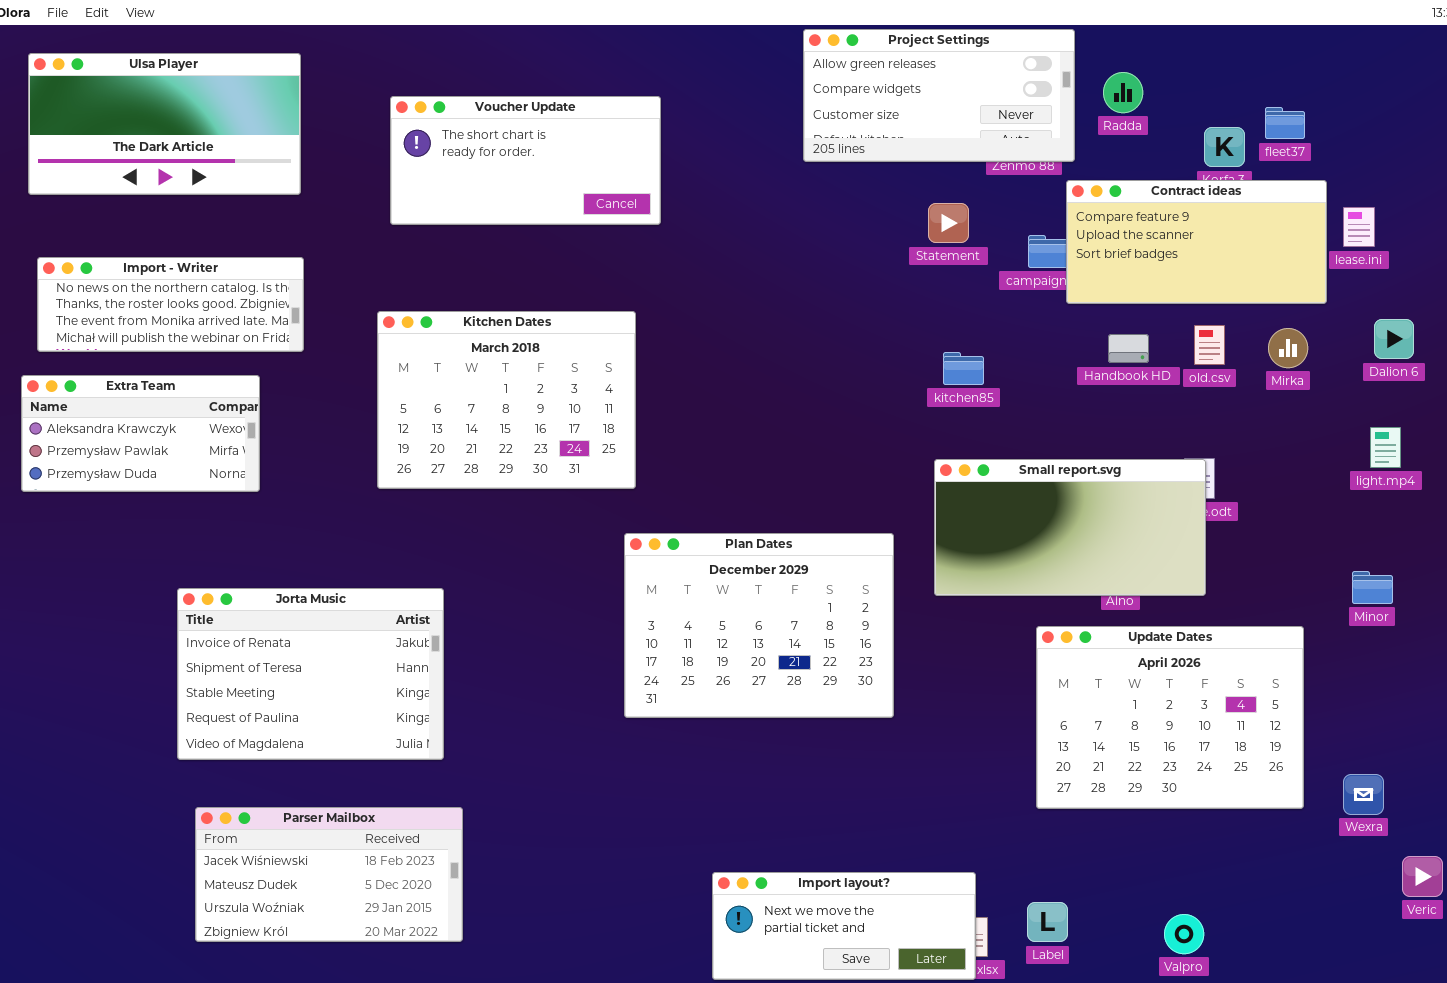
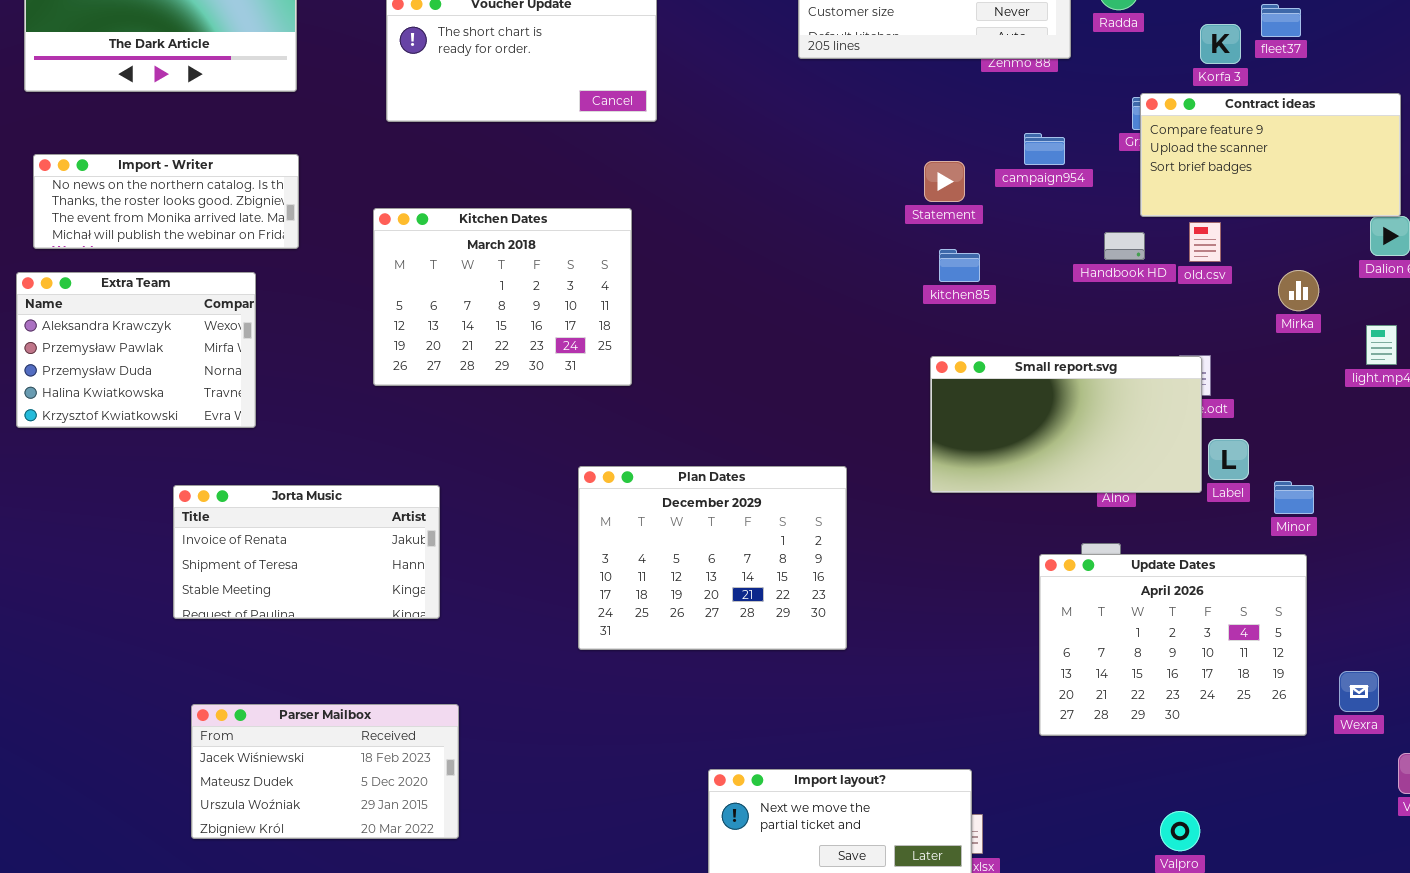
Contract ideas: [1066,180,1327,304] -> [1140,93,1401,217], moved
Statement: [928,203,969,243] -> [924,161,965,202], moved
Mirka: [1268,328,1308,368] -> [1278,270,1319,311], moved
Extra Team: [21,375,260,492] -> [16,272,256,428], resized
Plan Dates: [624,533,894,718] -> [578,466,847,650], moved
Minor: [1352,571,1393,604] -> [1274,481,1314,514], moved
Jorta Music: [177,588,444,760] -> [173,485,440,619], resized
Update Dates: [1036,626,1304,809] -> [1039,554,1307,736], moved
Label: [1027,902,1068,942] -> [1208,439,1249,480], moved

